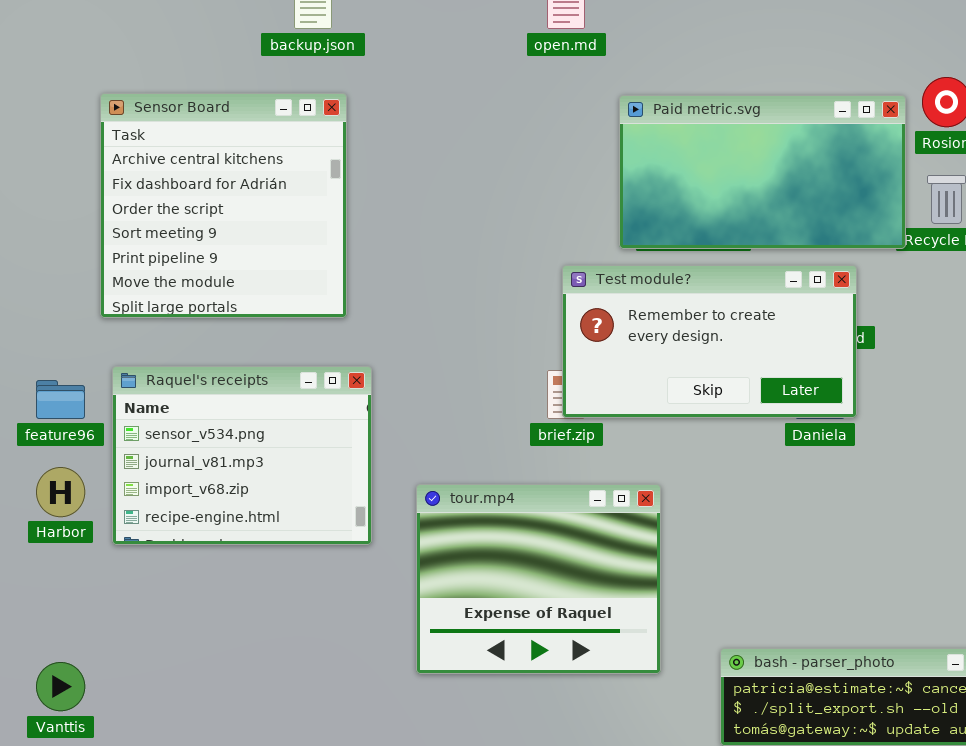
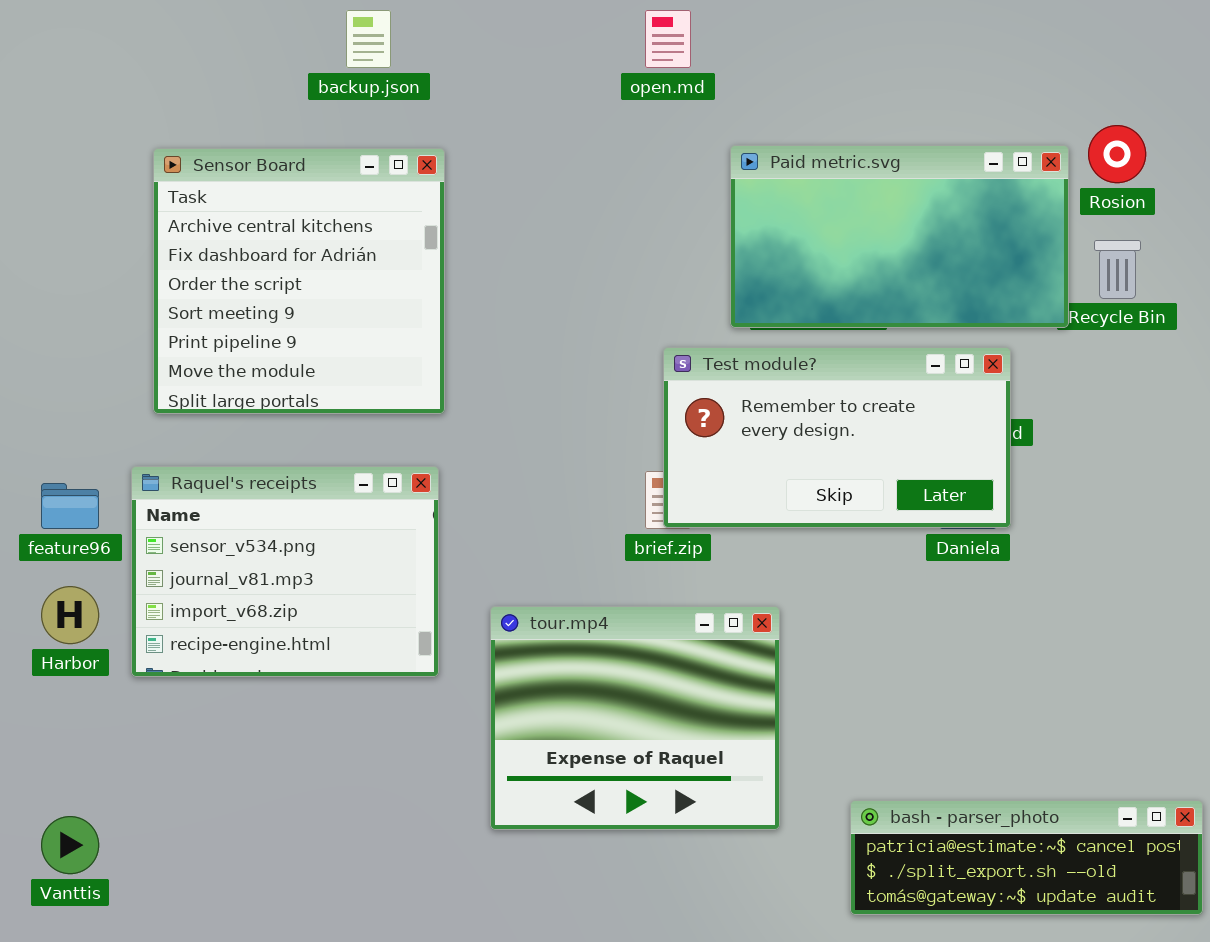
Sensor Board: [100,93,347,318] -> [153,148,445,414], moved

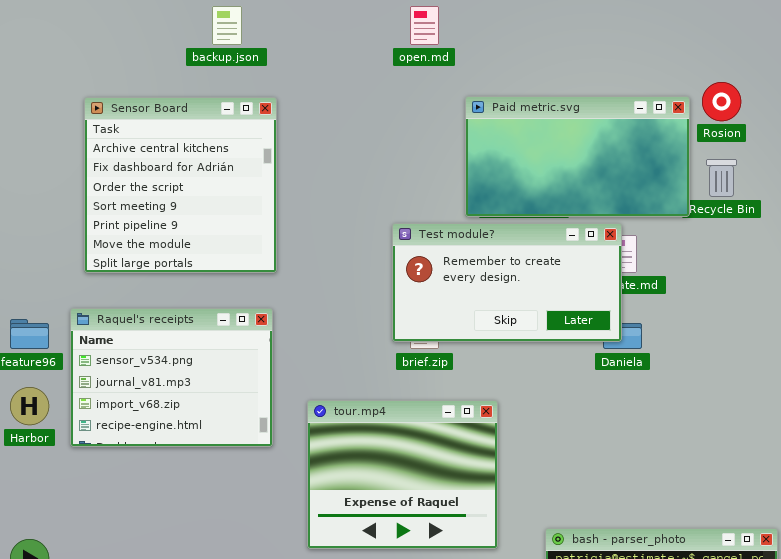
Test module?: [663,347,1011,528] -> [392,223,622,342], moved

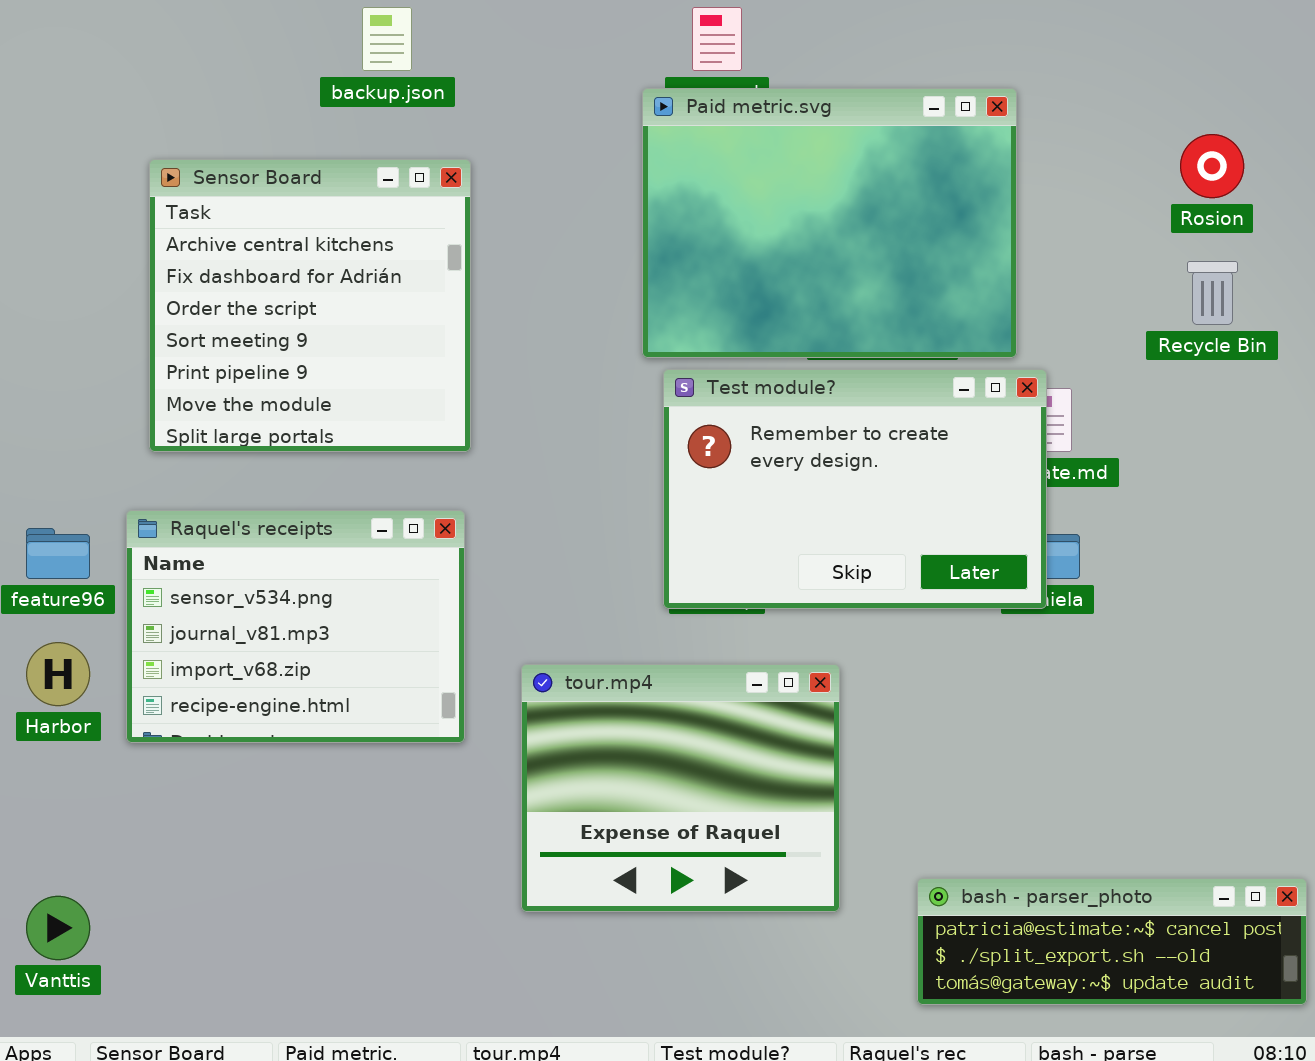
Paid metric.svg: [465,96,690,217] -> [642,88,1017,358], moved, resized
Test module?: [392,223,622,342] -> [663,369,1047,609], resized

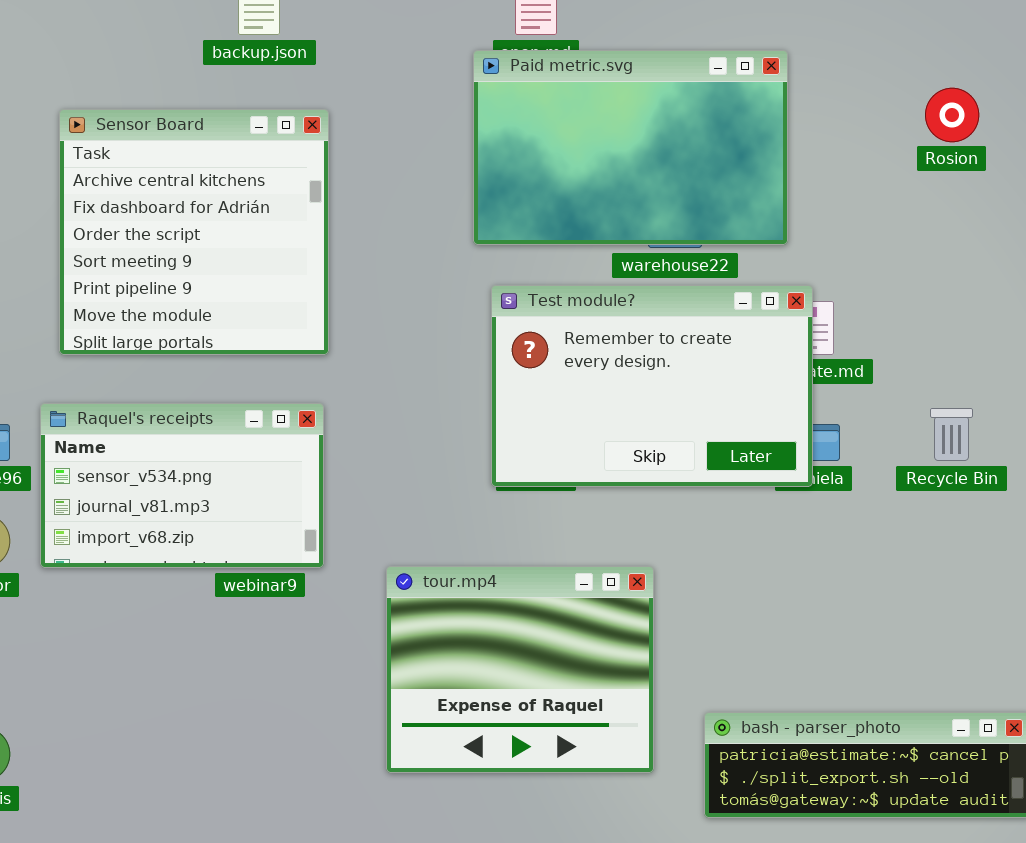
Paid metric.svg: [642,88,1017,358] -> [473,50,788,245], resized
Recycle Bin: [1187,261,1238,325] -> [930,408,973,461], moved
Raquel's receipts: [126,510,465,743] -> [40,403,324,568], resized
tour.mp4: [521,664,840,912] -> [386,566,654,773], moved

